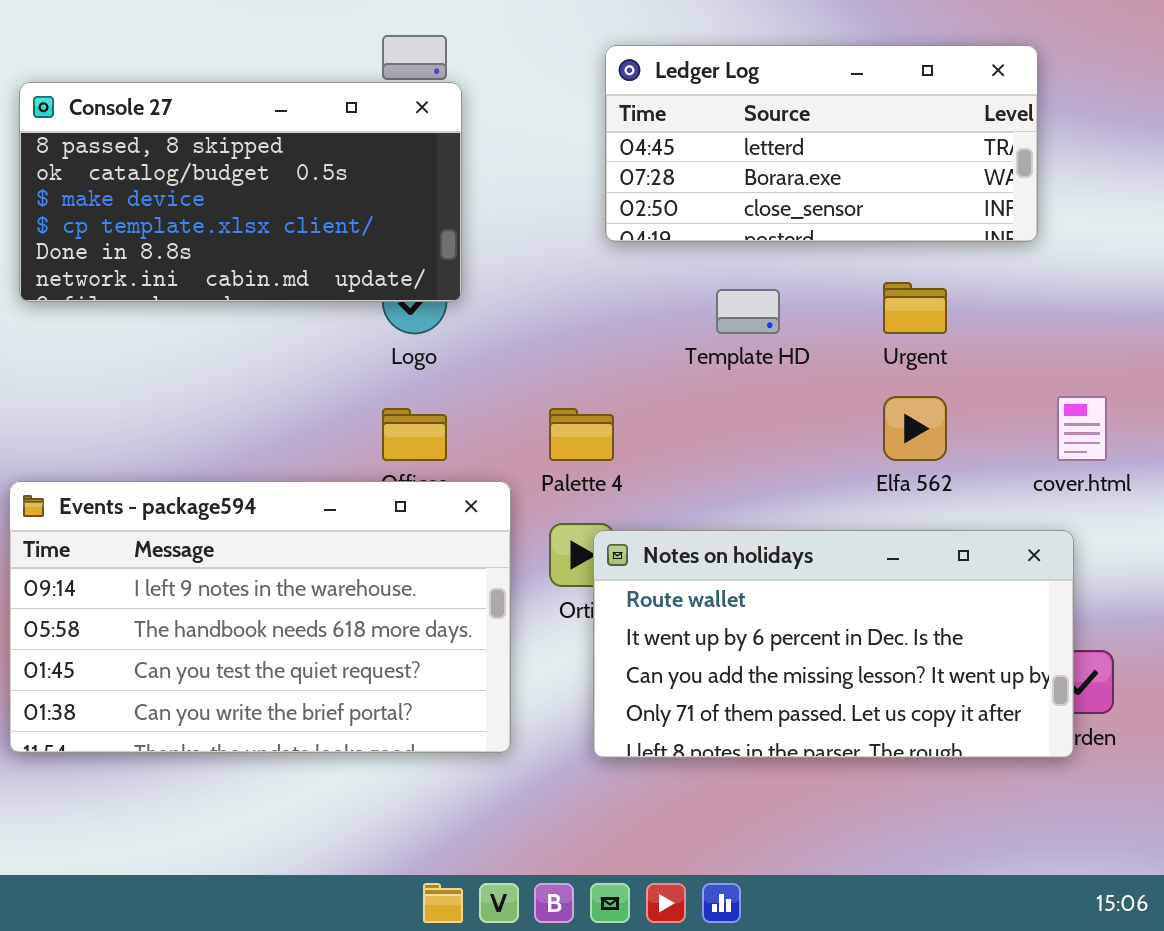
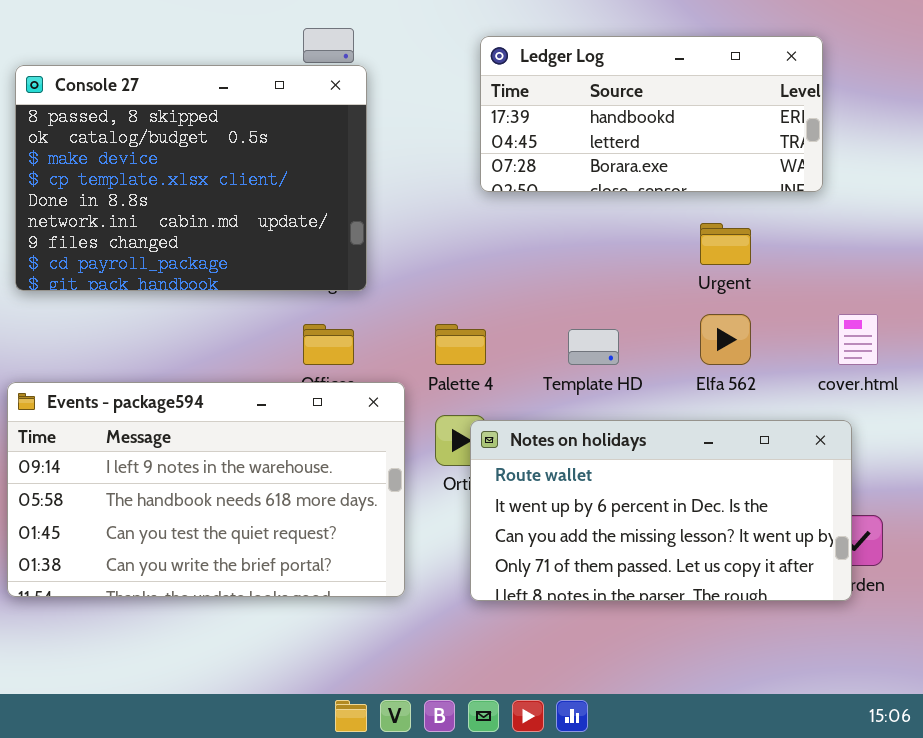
Ledger Log: [605,45,1038,242] -> [480,36,823,192], scrolled up 1 row
Console 27: [19,82,462,302] -> [15,65,367,291], resized
Template HD: [716,289,780,334] -> [568,329,619,365], moved

